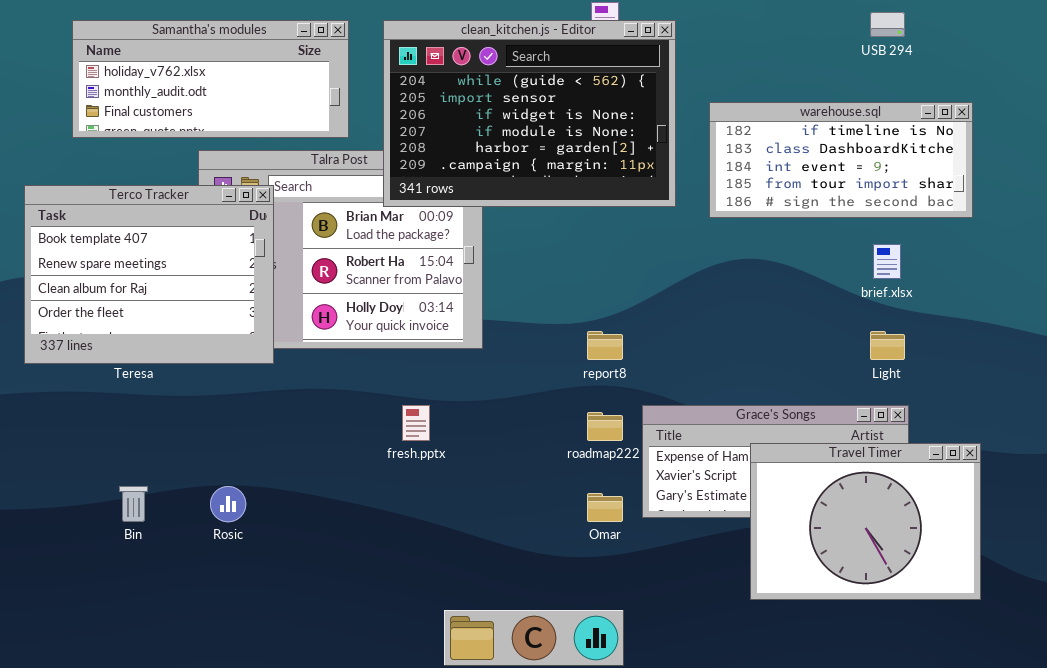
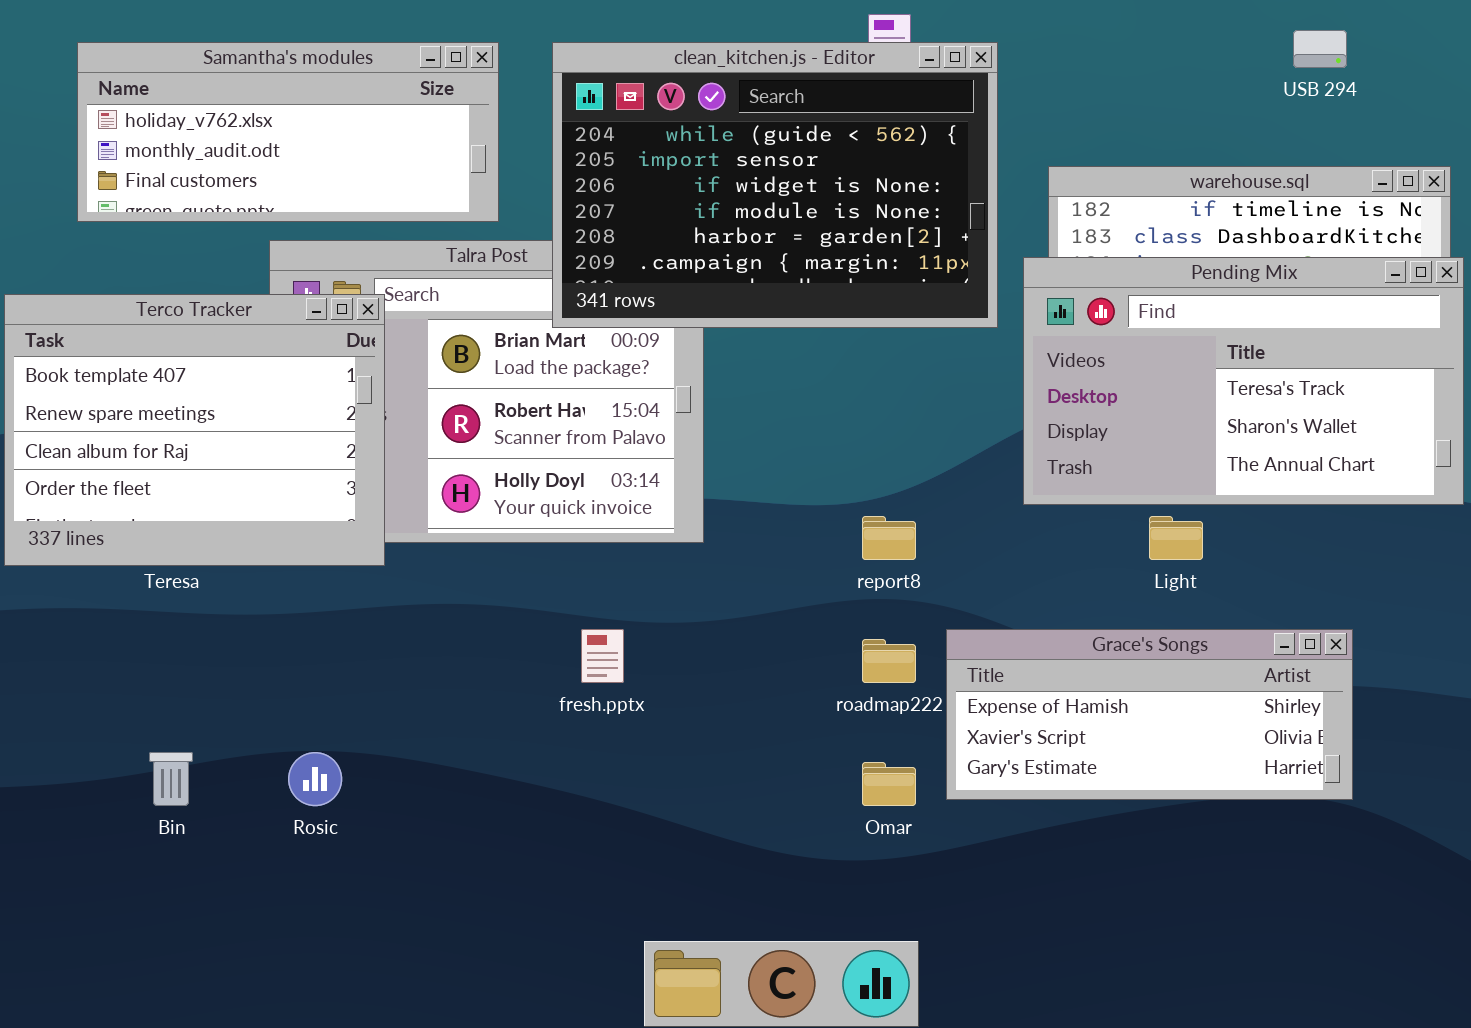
Pending Mix: none -> [1023,257,1464,505], opened
Light: [870,331,905,360] -> [1149,516,1203,560], moved
Travel Timer: [750,443,981,600] -> none, closed

